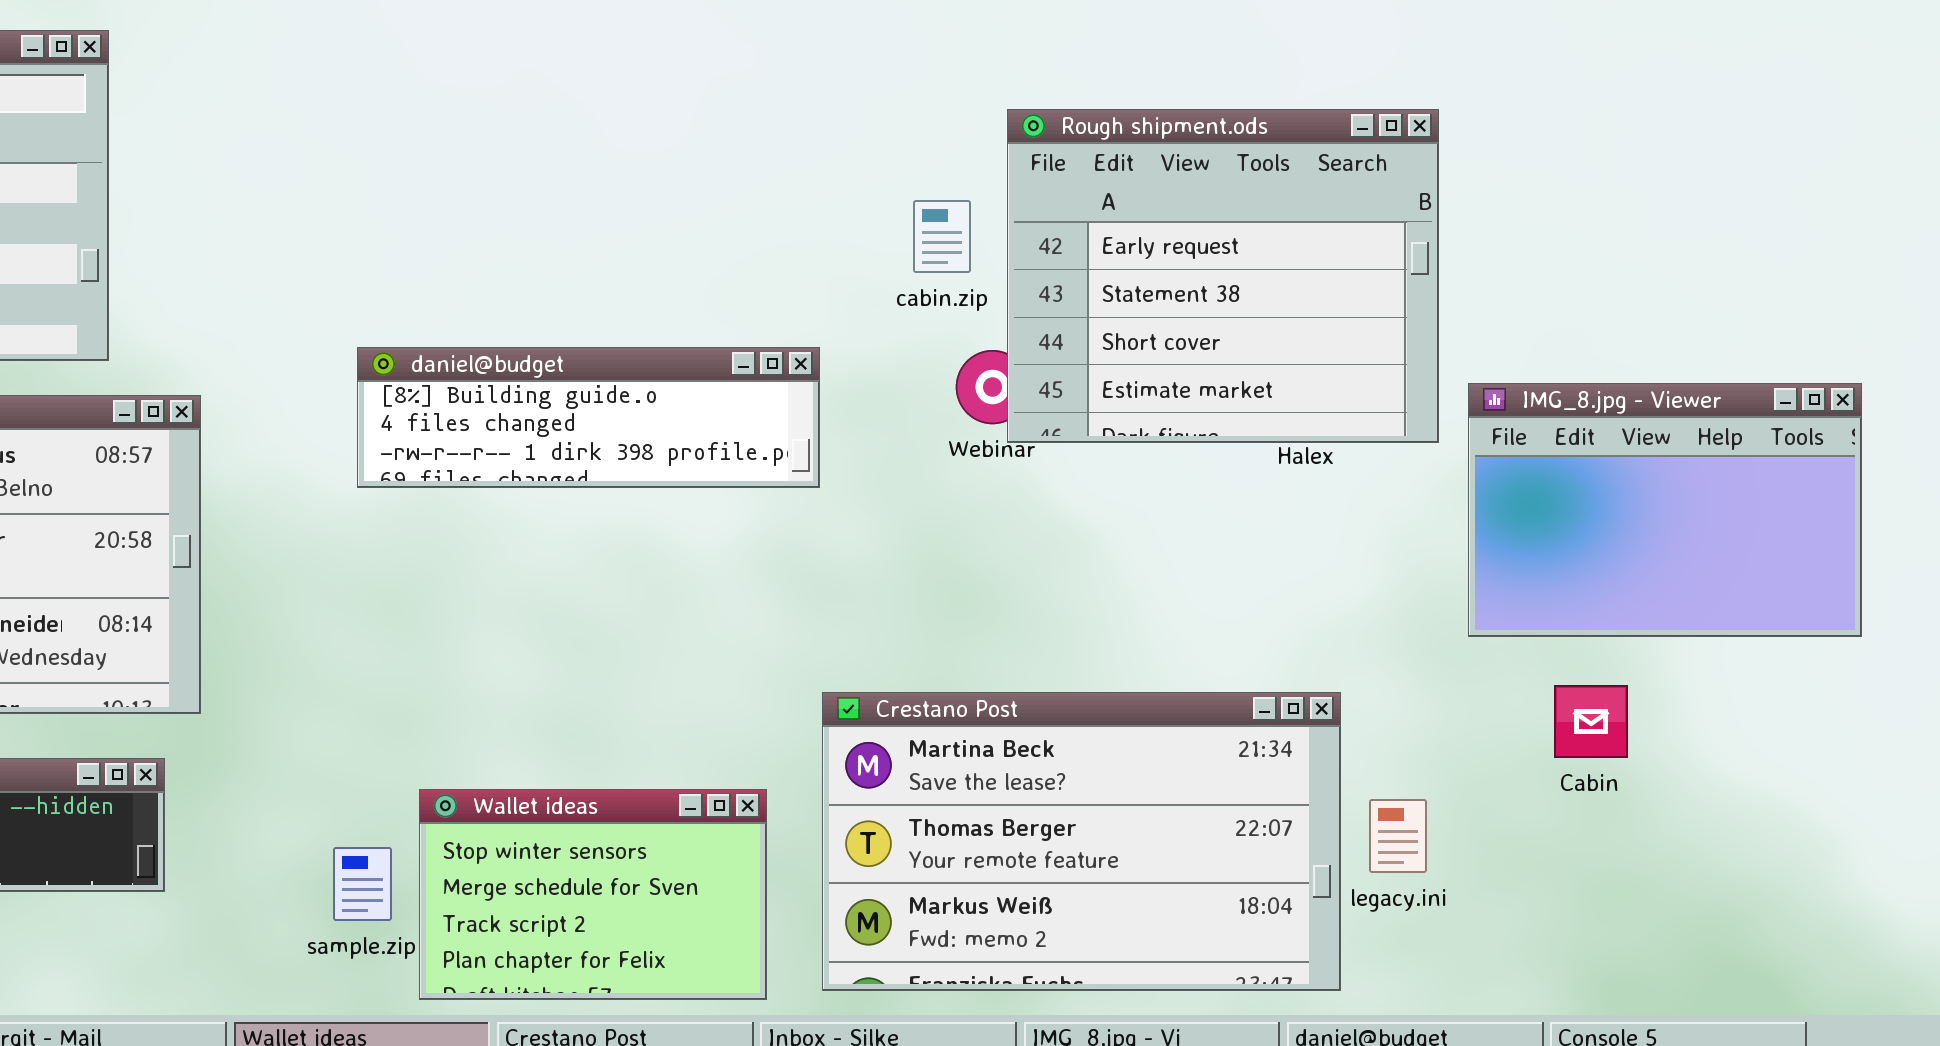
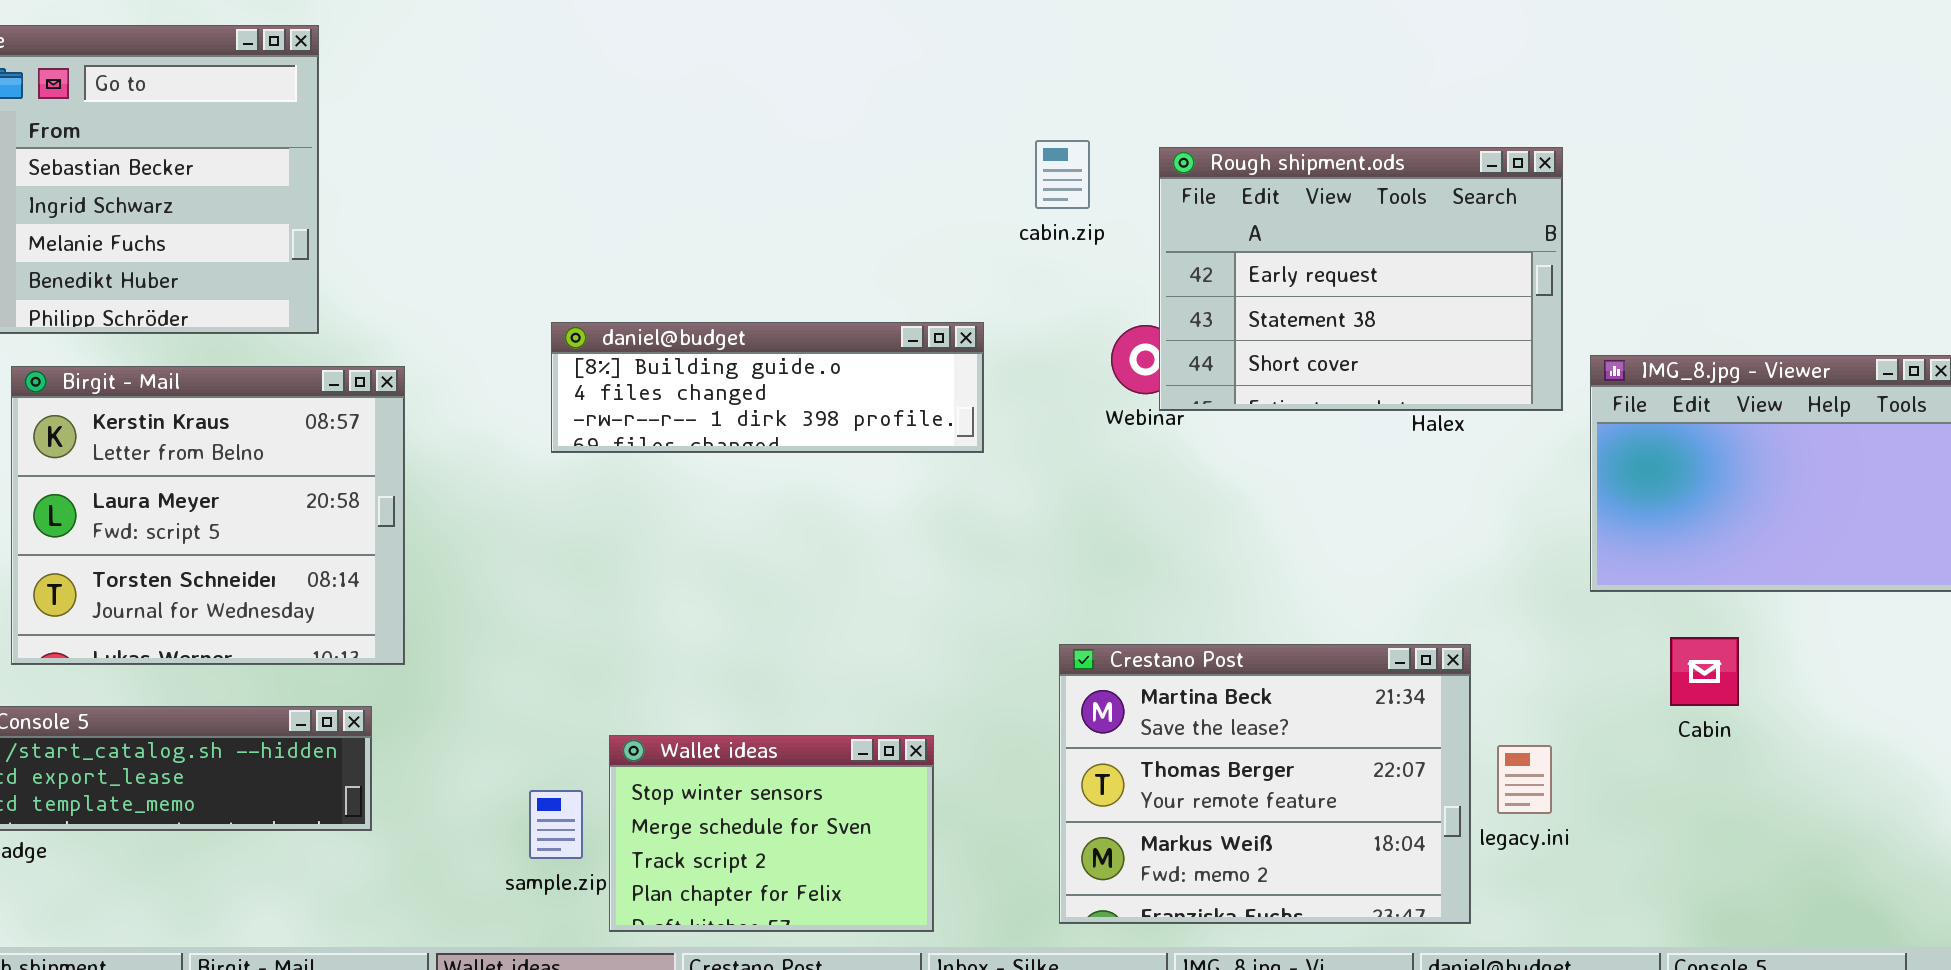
Rough shipment.ods: [1007,109,1439,443] -> [1159,147,1563,411], resized
cabin.zip: [913,200,971,273] -> [1035,140,1090,209], moved
Crestano Post: [822,692,1341,991] -> [1059,644,1471,924], resized

